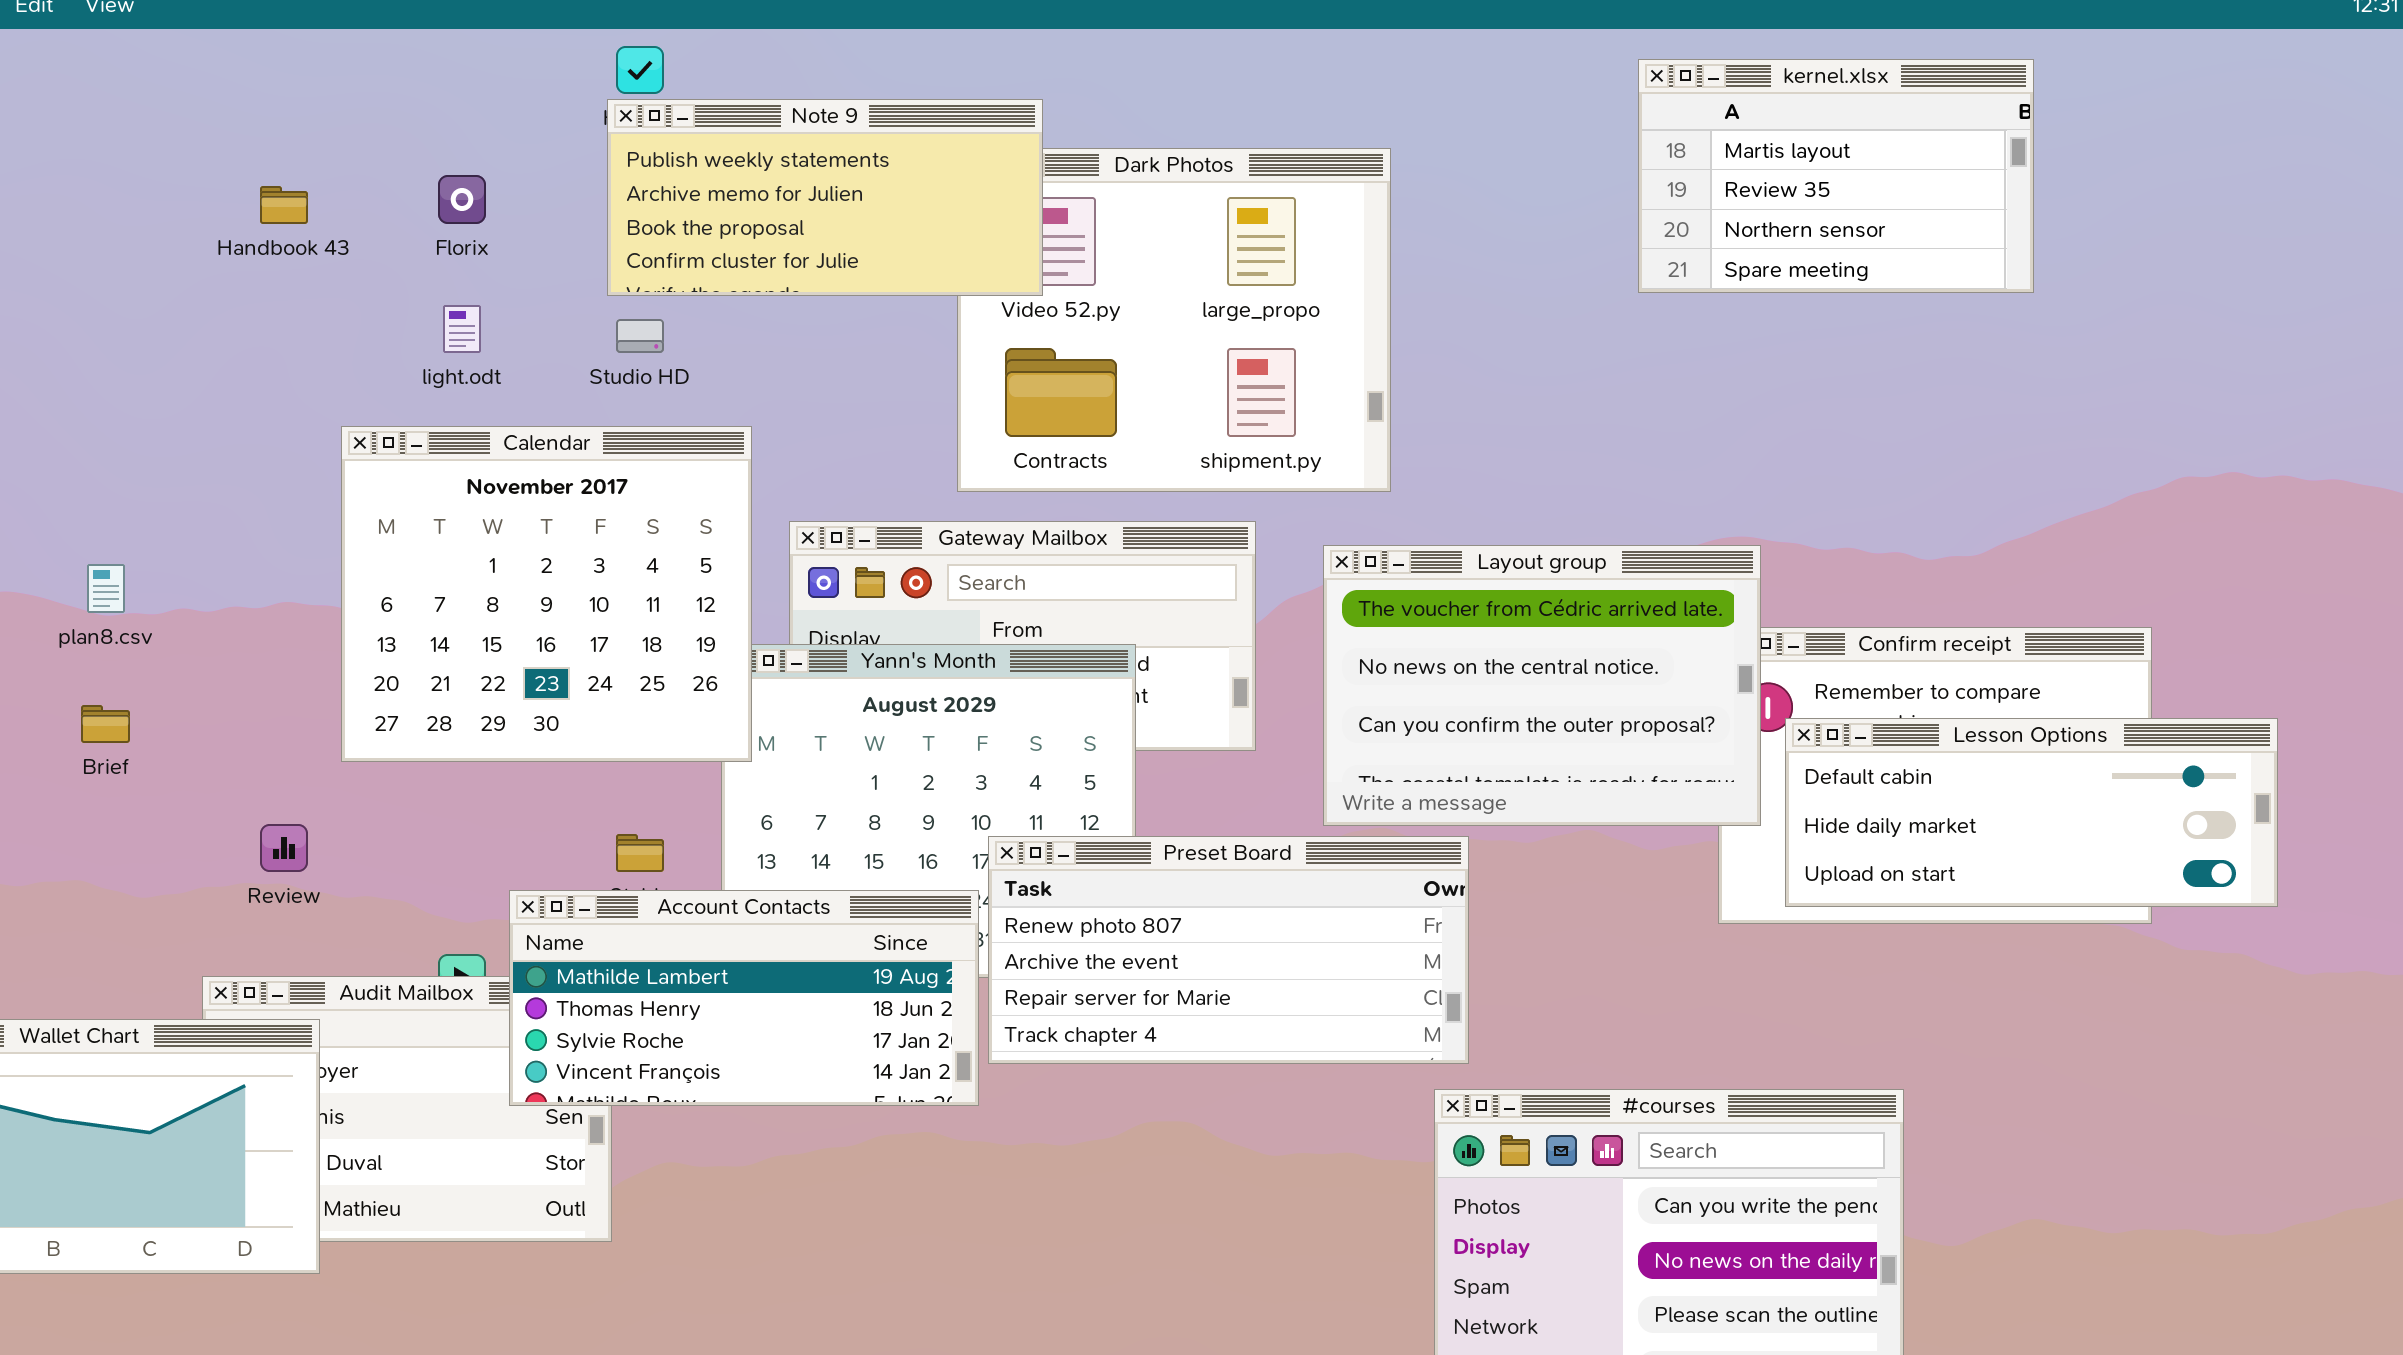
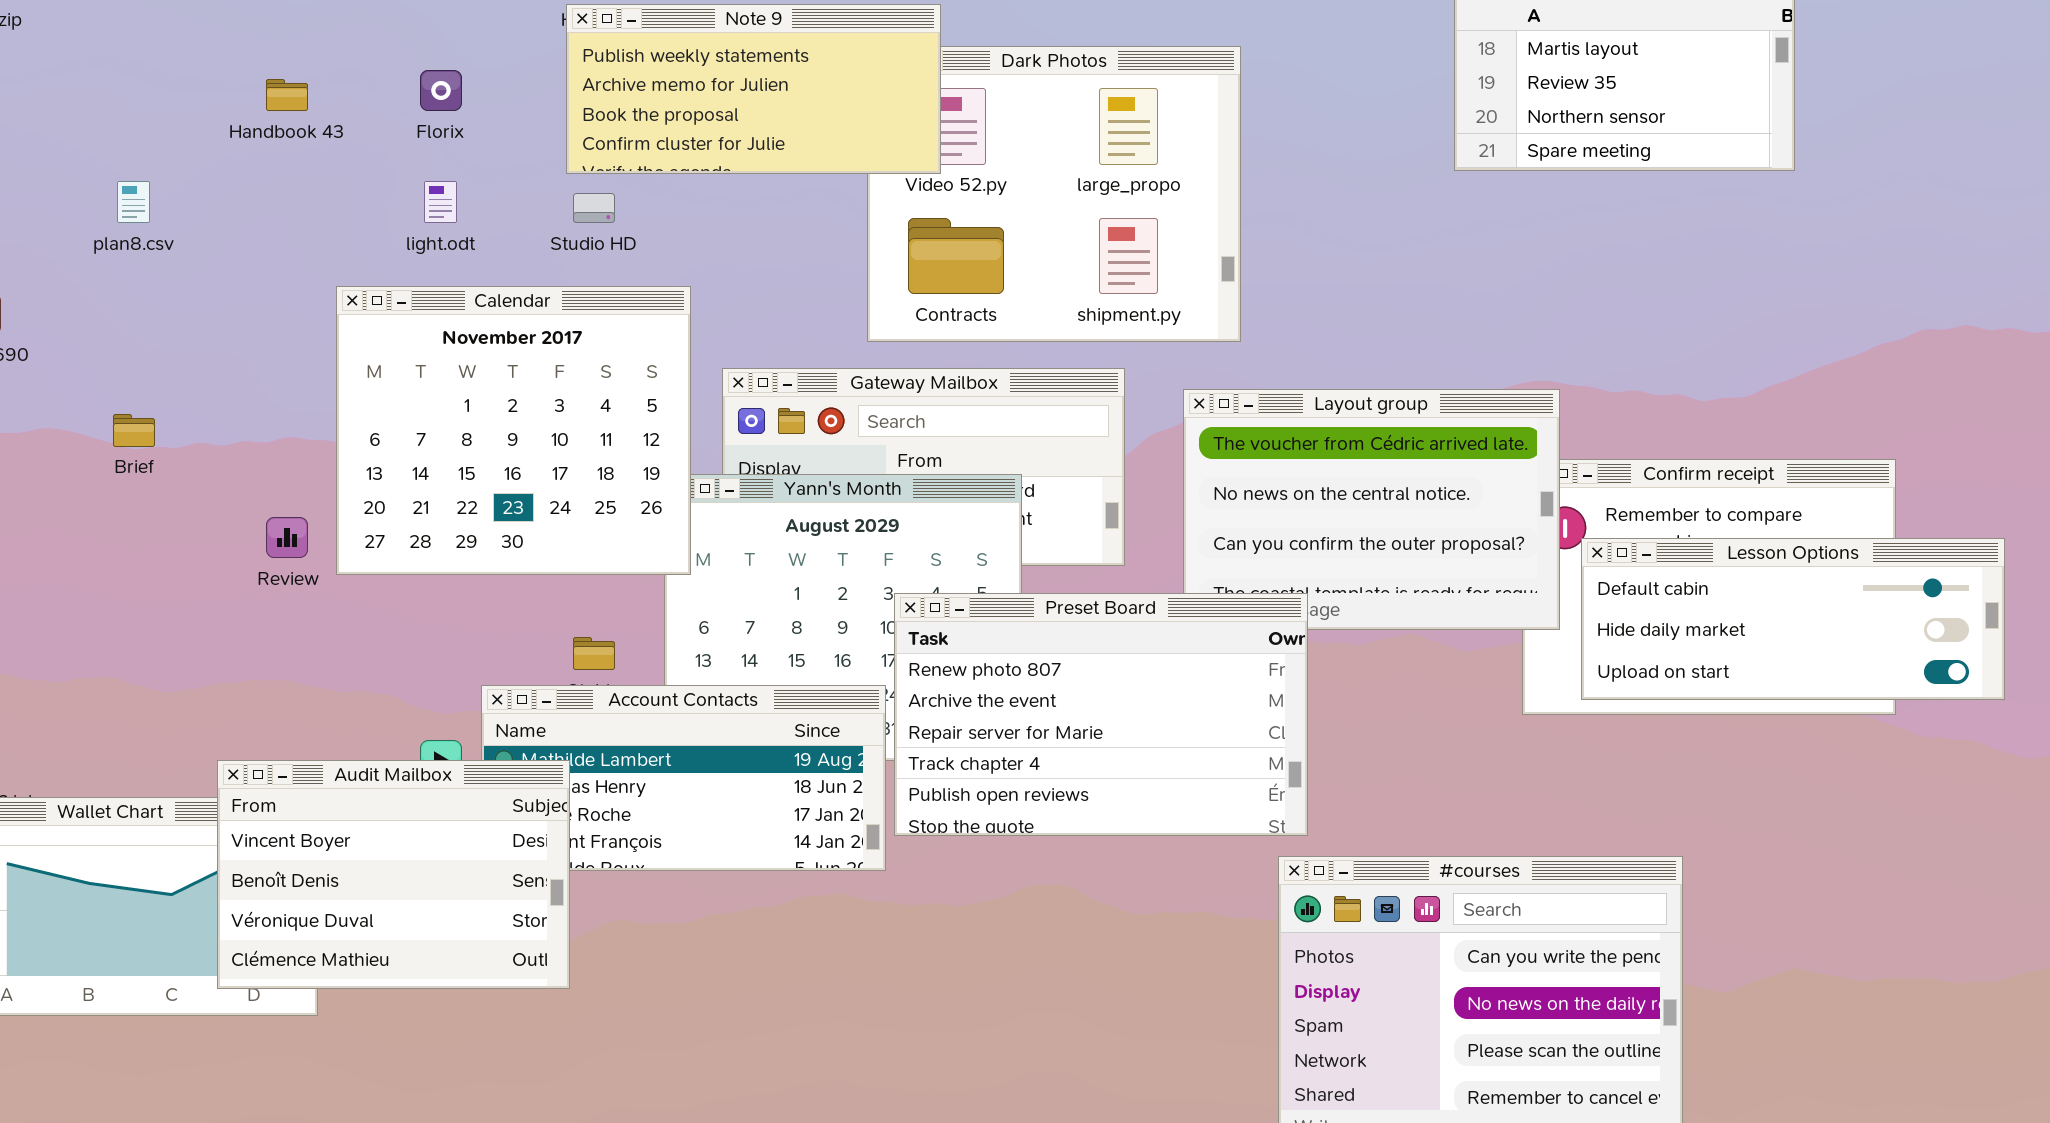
plan8.csv: [87,564,125,613] -> [117,181,150,223], moved
Brief: [81,705,130,743] -> [113,414,155,447], moved
Review: [260,824,308,872] -> [266,517,308,558], moved
Preset Board: [988,836,1469,1064] -> [894,593,1308,836], resized
Audit Mailbox: [202,976,612,1242] -> [217,760,570,989], raised

